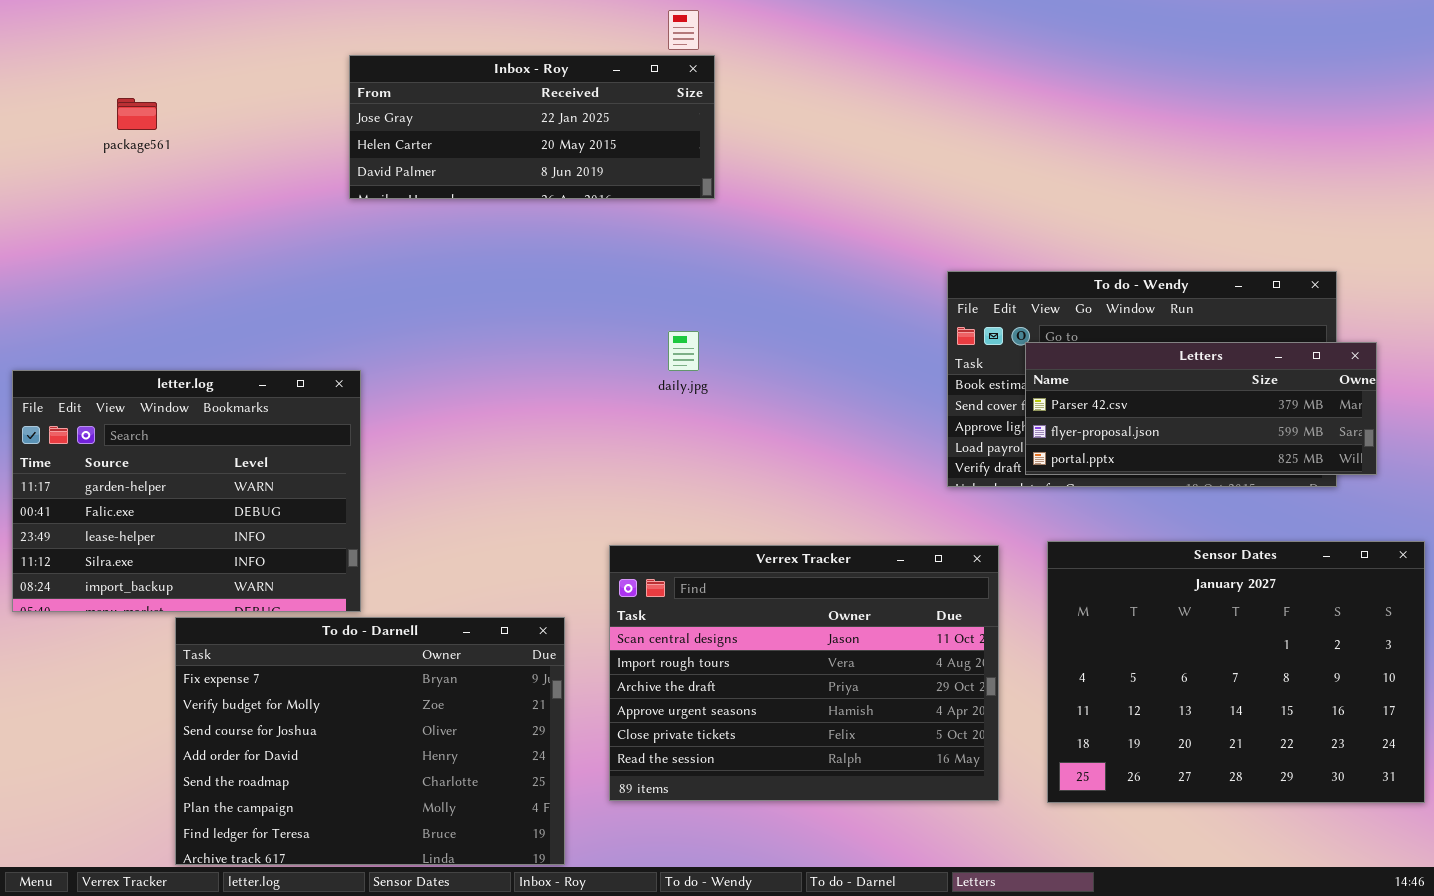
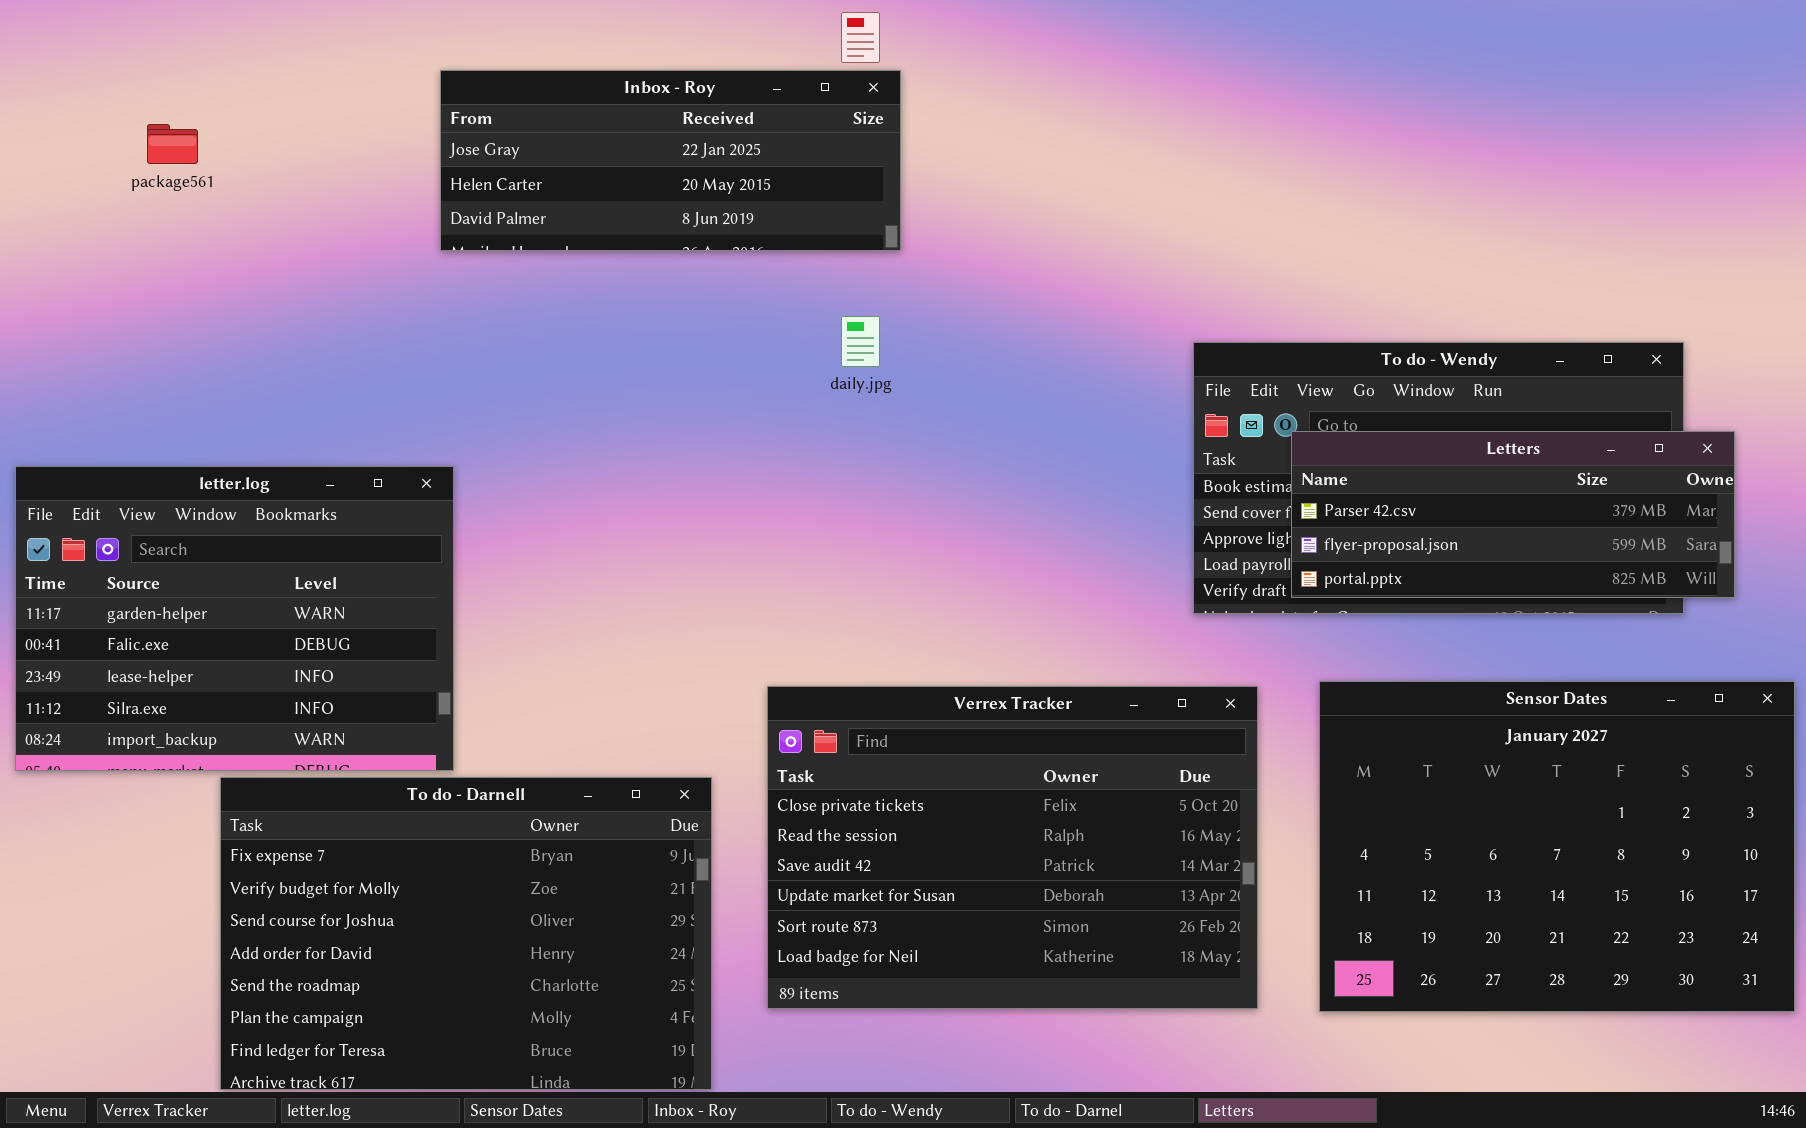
daily.jpg: [668,331,699,371] -> [841,316,880,367], moved
Verrex Tracker: [609,545,999,801] -> [767,686,1258,1009], scrolled down 4 rows

